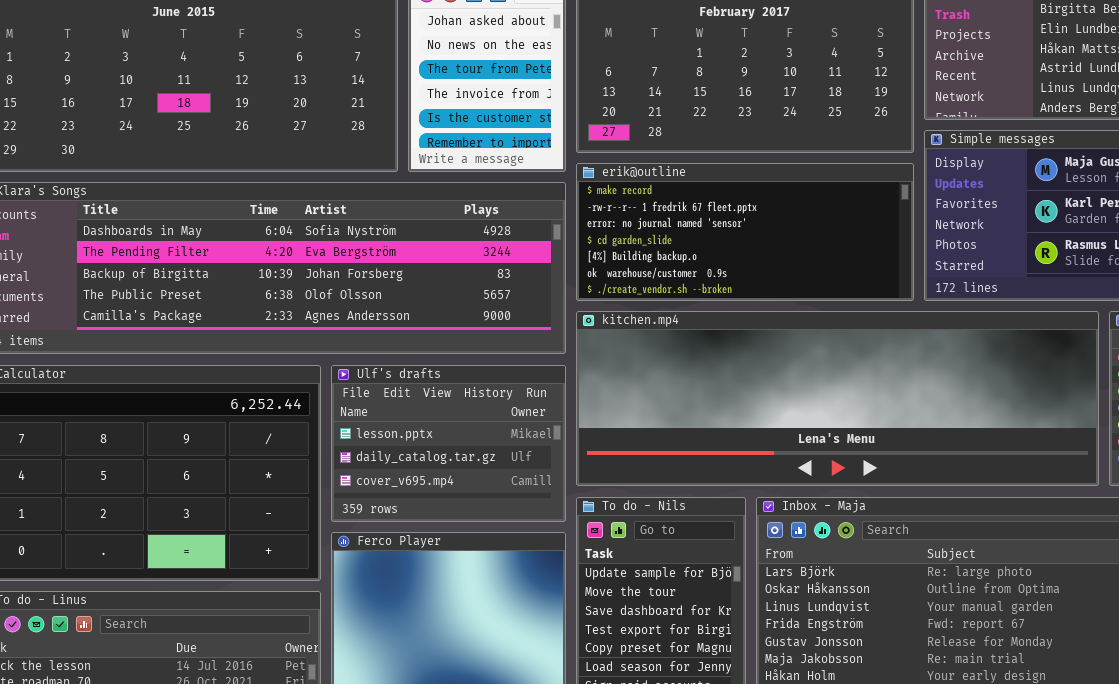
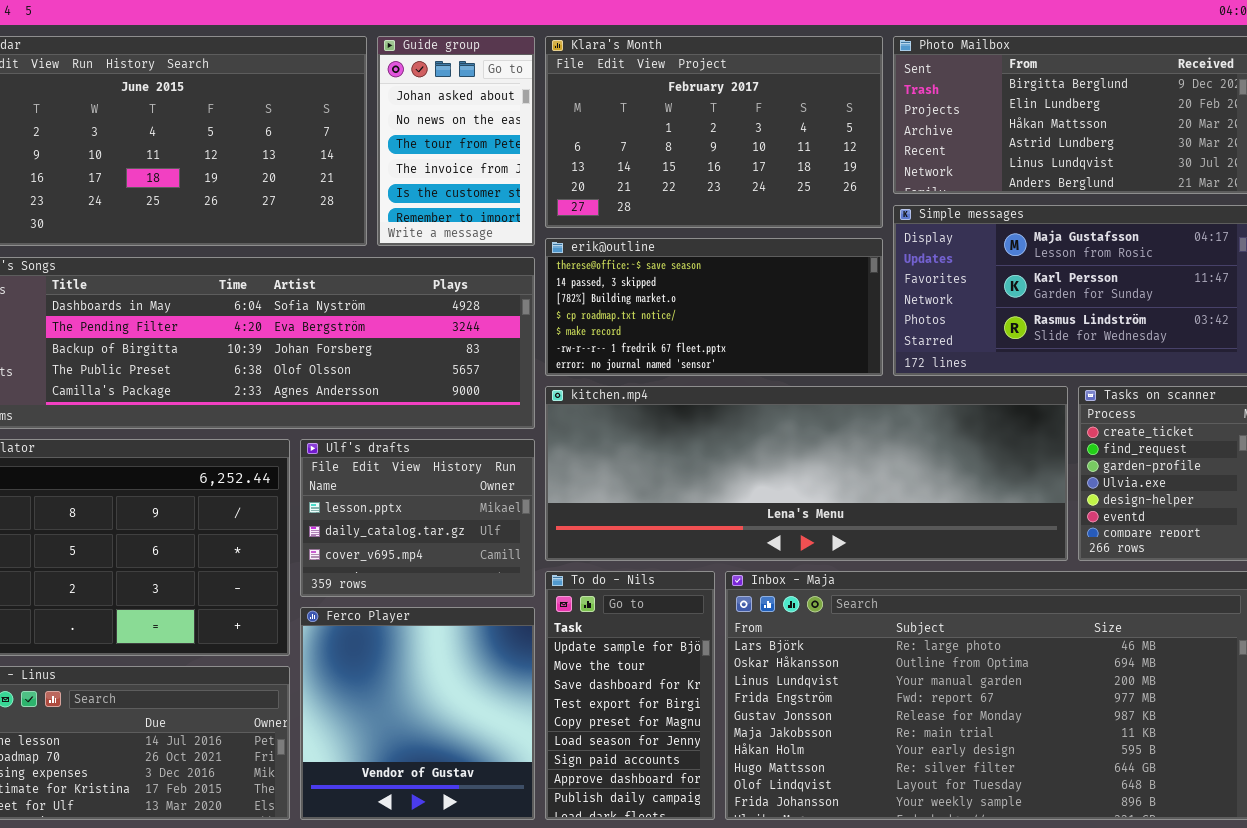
erik@outline: [576,163,914,301] -> [545,238,883,376], scrolled up 4 rows

